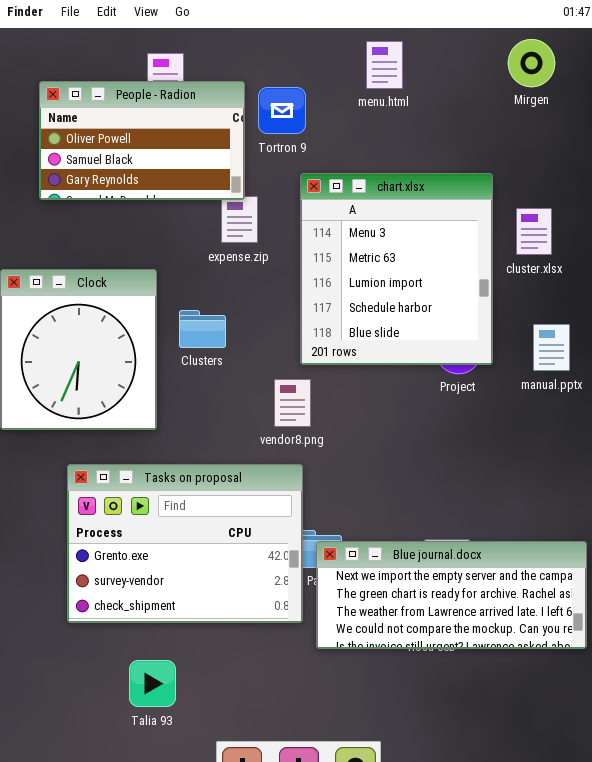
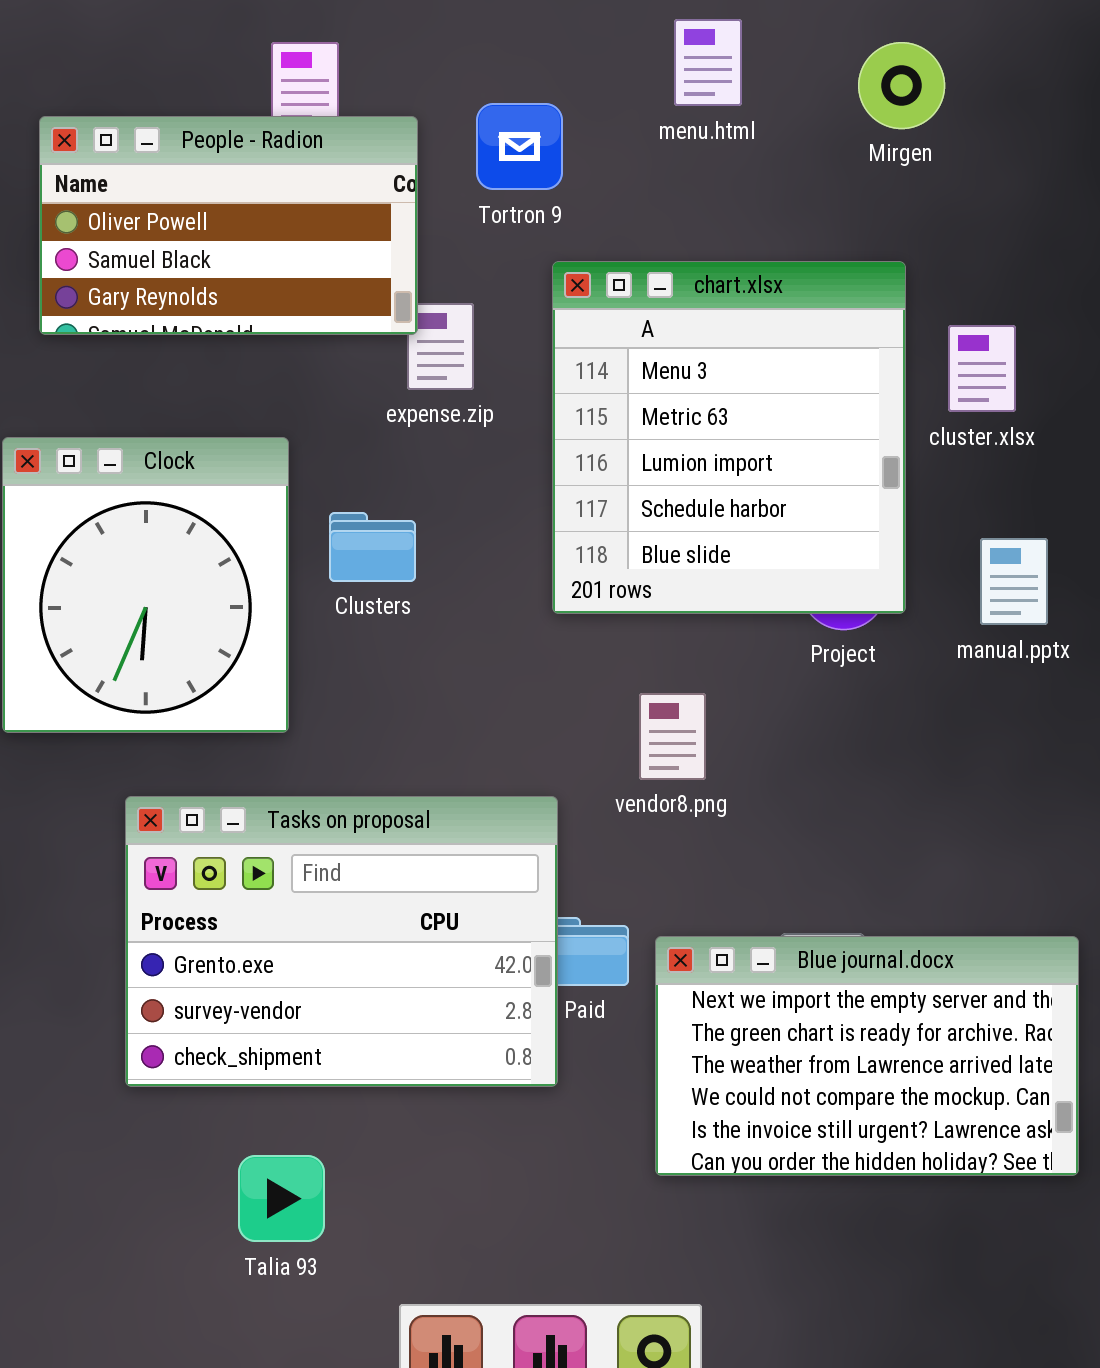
Mirgen: [508,39,555,87] -> [858,42,945,129], moved
People - Radion: [39,81,245,200] -> [39,116,418,335], moved
vendor8.png: [274,379,311,427] -> [639,693,706,780], moved
Blue journal.docx: [316,541,587,649] -> [655,936,1079,1176], resized

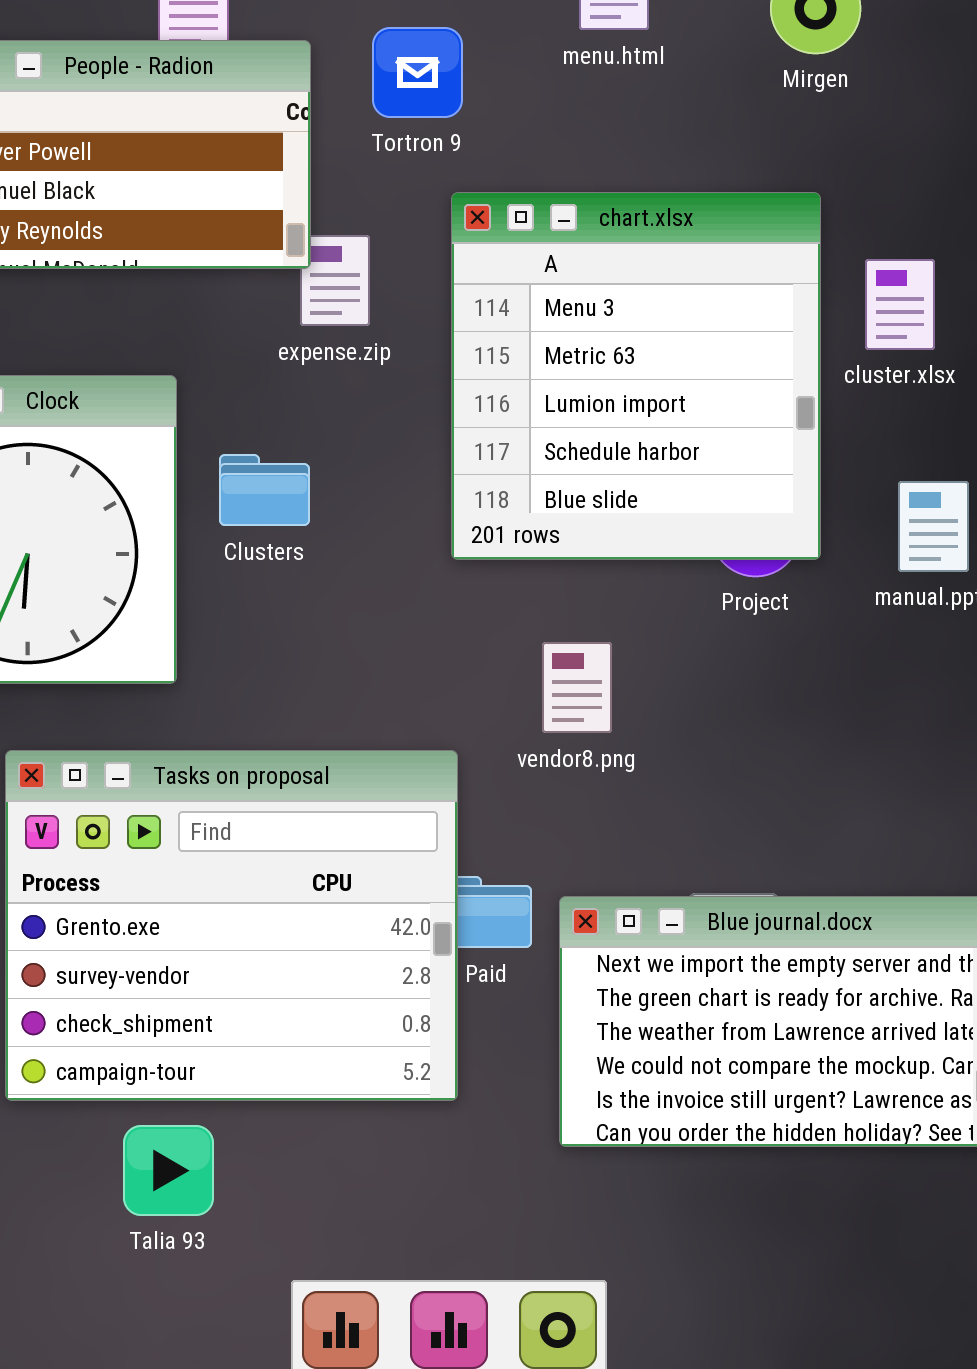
Tasks on proposal: [125,796,558,1087] -> [5,750,458,1101], resized

